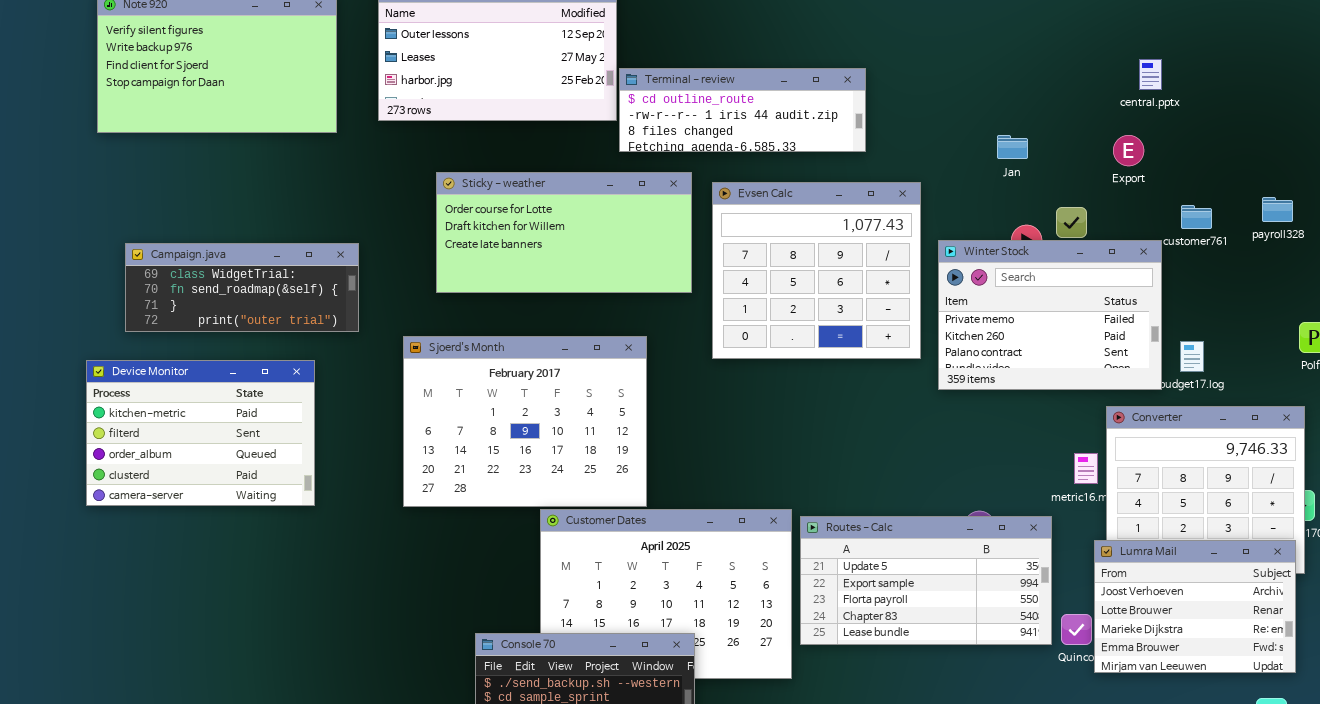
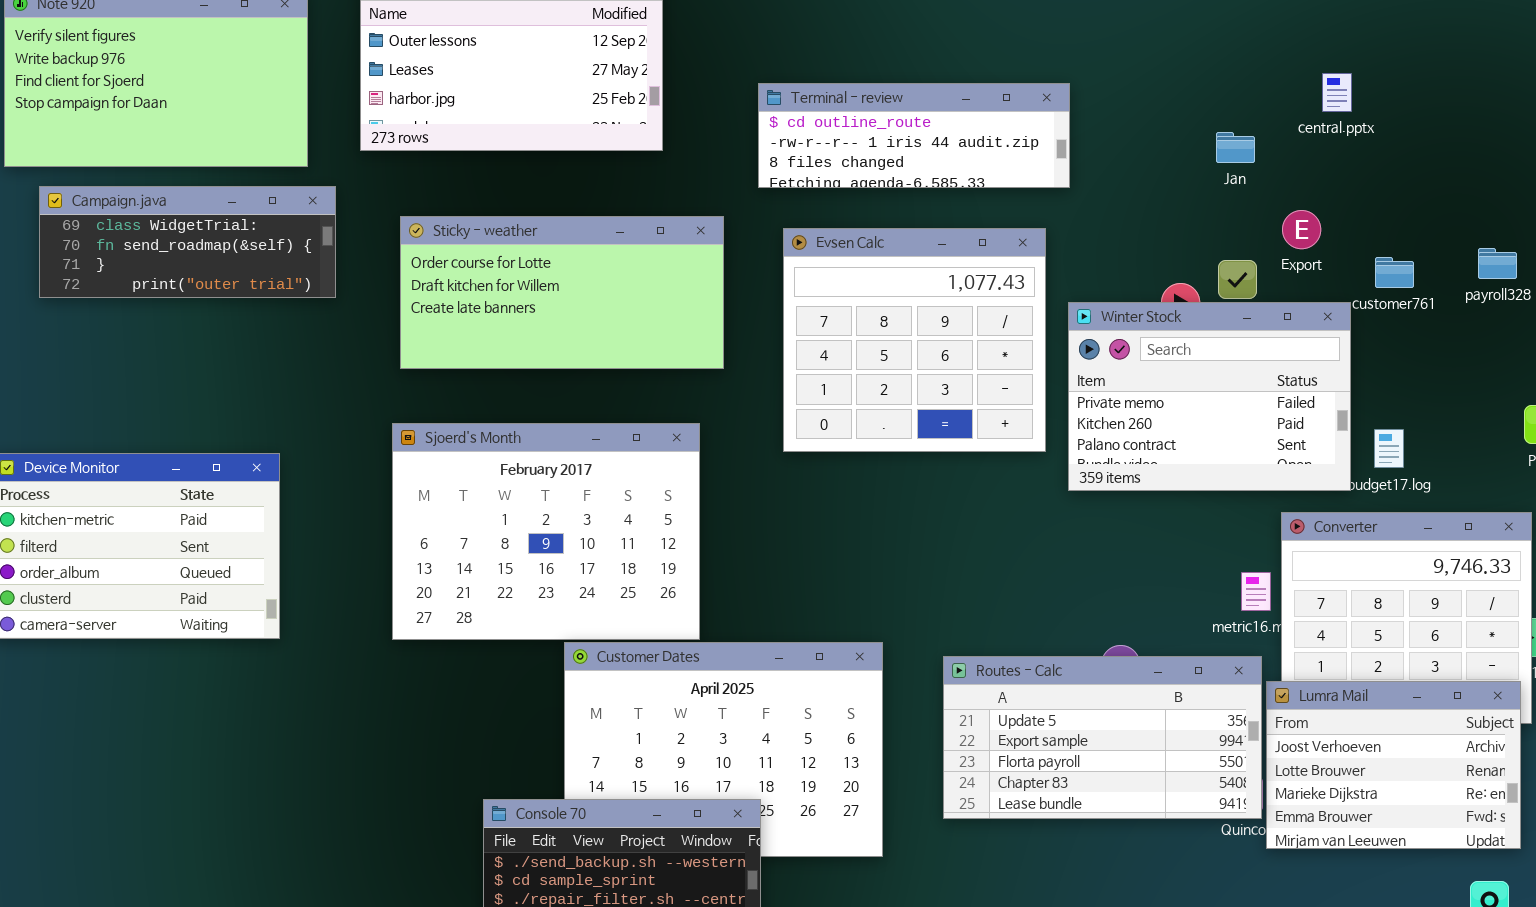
Terminal - review: [619,68,866,152] -> [758,83,1070,188], moved
Jan: [997,135,1028,159] -> [1216,132,1255,163], moved
Export: [1113,135,1144,166] -> [1282,210,1321,249], moved
Sticky - weather: [436,172,692,293] -> [400,216,724,369], moved
Campaign.java: [125,243,359,332] -> [39,186,336,298], moved
Routes - Calc: [800,516,1052,645] -> [943,656,1262,819], moved

